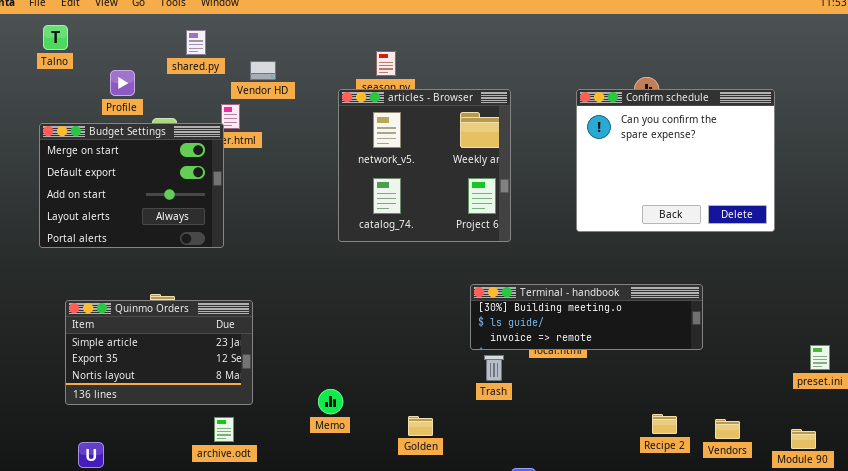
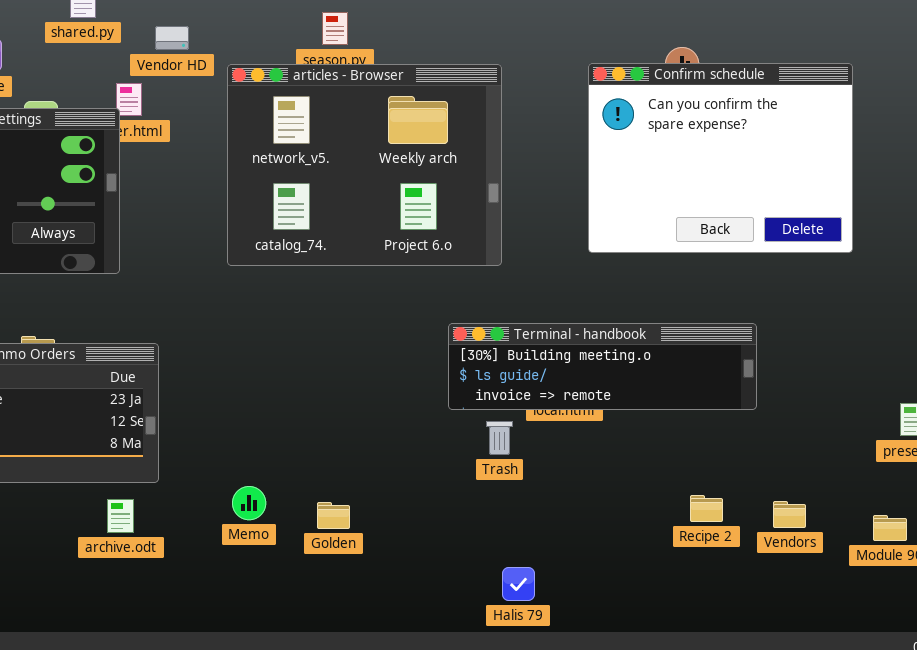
articles - Browser: [338,89,511,242] -> [227,64,502,266], resized
Trash: [484,355,504,381] -> [486,421,513,455], moved
Memo: [318,389,343,414] -> [232,486,266,520], moved
Golden: [408,416,433,436] -> [317,502,350,529], moved

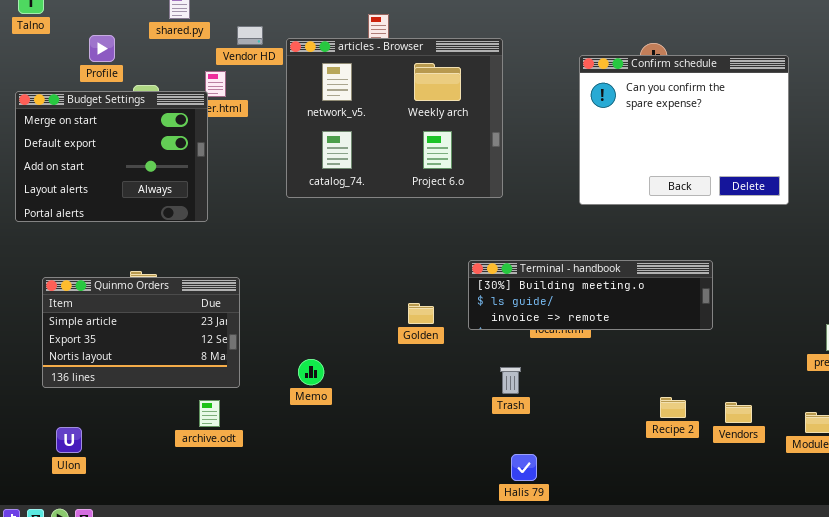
articles - Browser: [227,64,502,266] -> [286,38,503,198], moved
Trash: [486,421,513,455] -> [500,367,521,394], moved
Memo: [232,486,266,520] -> [298,359,324,385], moved
Golden: [317,502,350,529] -> [408,303,434,324], moved

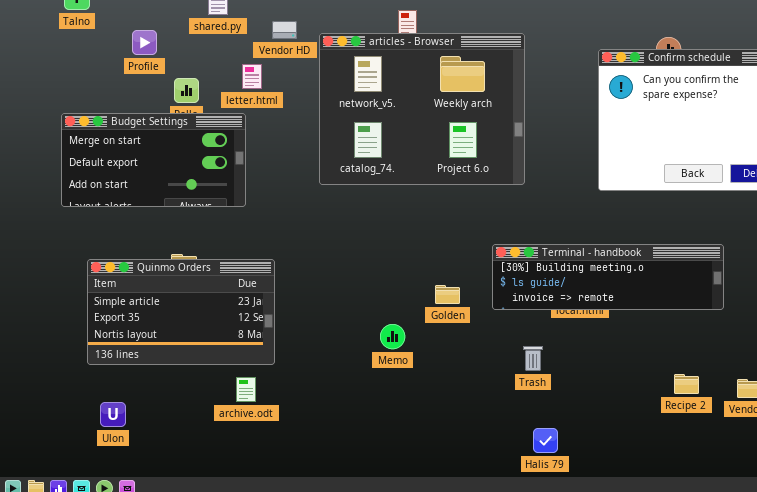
Budget Settings: [15,91,208,222] -> [61,113,246,207], resized
Memo: [298,359,324,385] -> [380,324,405,349], moved

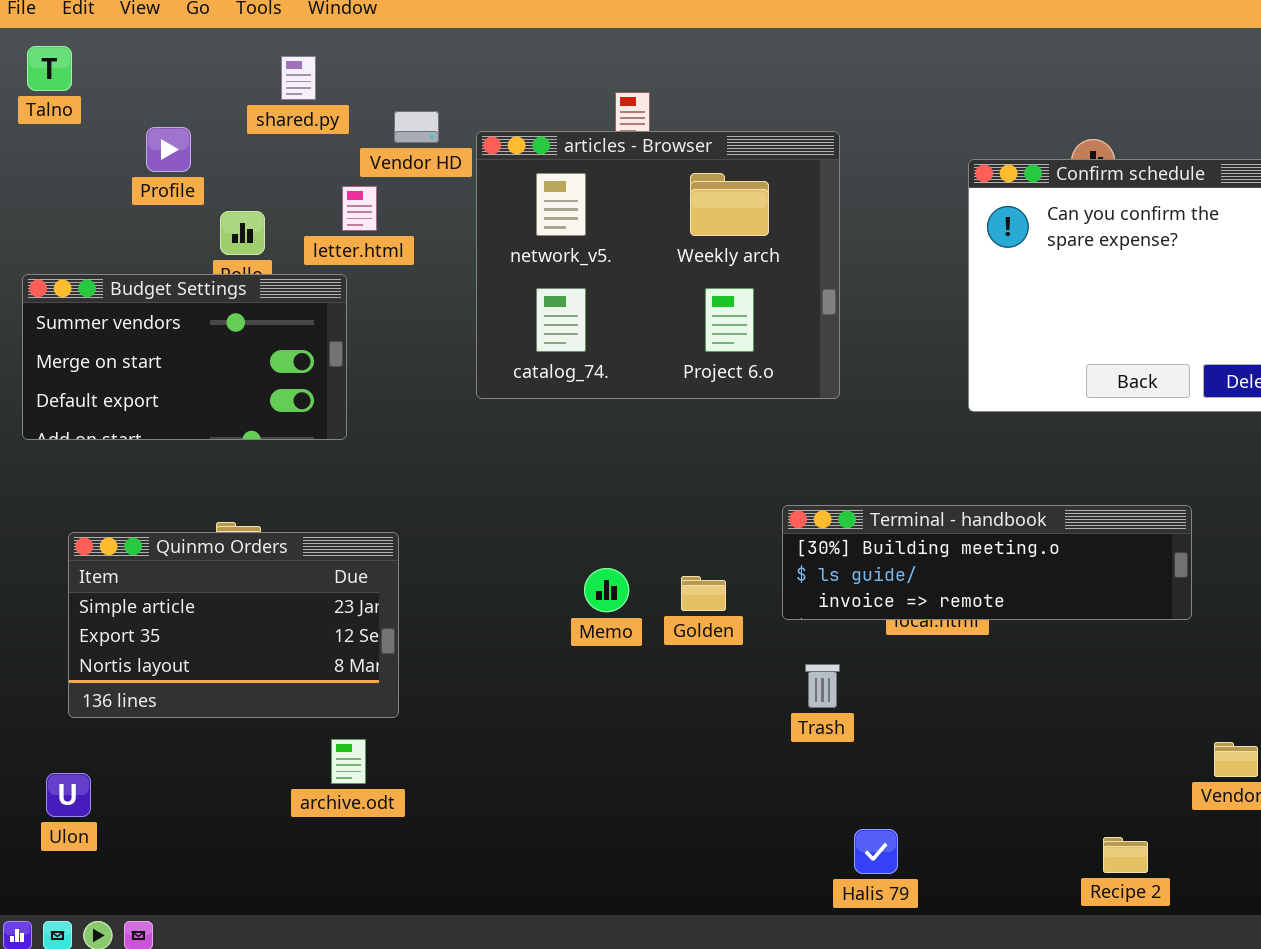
Budget Settings: [61,113,246,207] -> [22,274,347,440], scrolled up 1 row
Memo: [380,324,405,349] -> [584,568,629,612], moved
Trash: [523,346,543,371] -> [805,664,840,708], moved
Recipe 2: [674,374,699,394] -> [1103,837,1148,873], moved
Ulon: [100,402,126,427] -> [46,773,91,817], moved

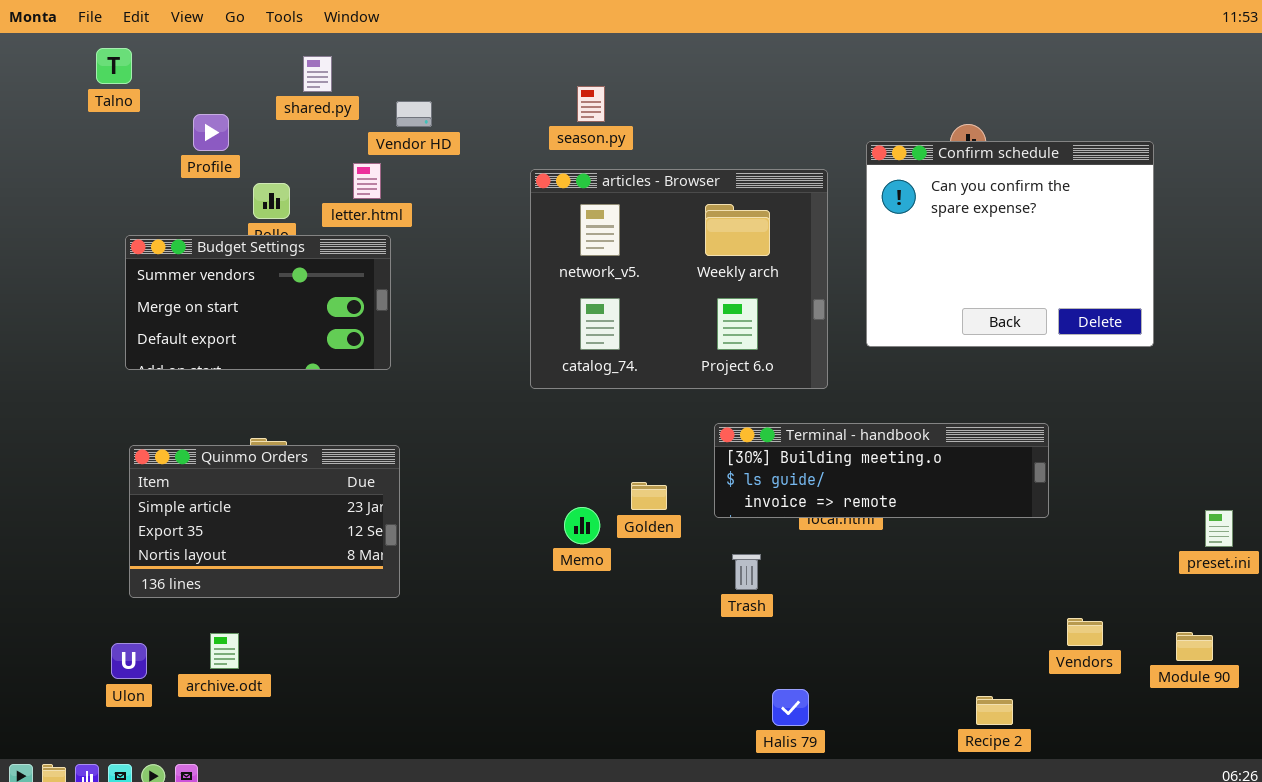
articles - Browser: [476,131,840,399] -> [530,169,828,389], moved
Budget Settings: [22,274,347,440] -> [125,235,391,370], moved
Memo: [584,568,629,612] -> [564,507,600,544], moved
archive.odt: [331,739,366,784] -> [210,633,239,669], moved

